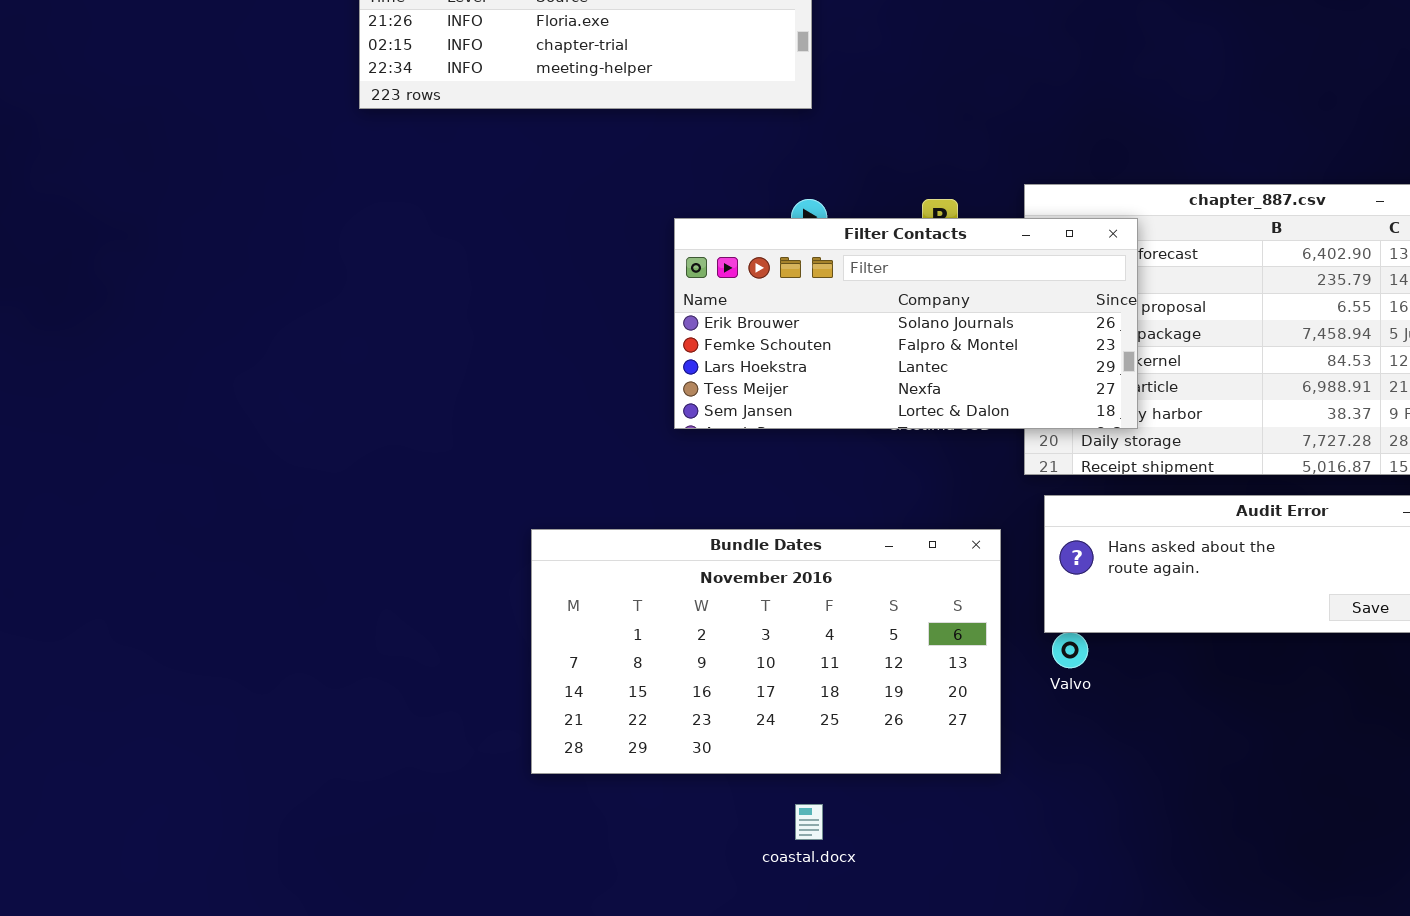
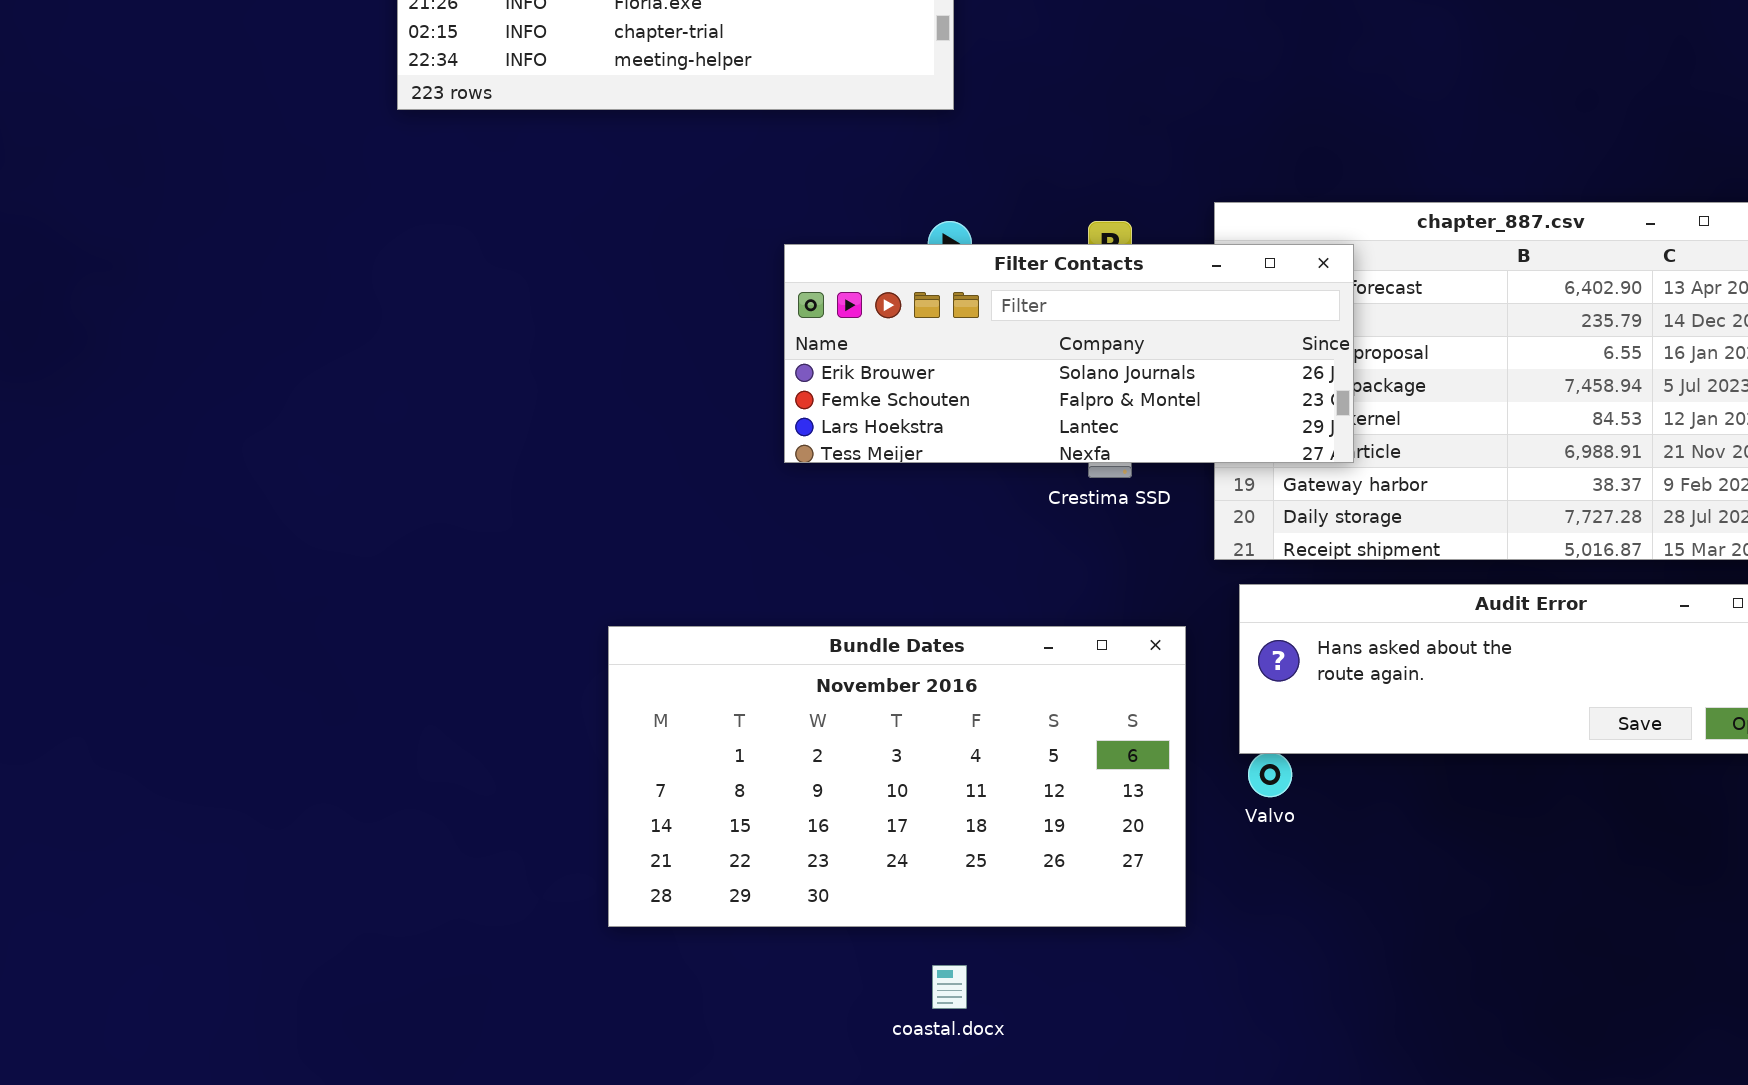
Filter Contacts: [674,218,1138,429] -> [784,244,1354,463], resized

